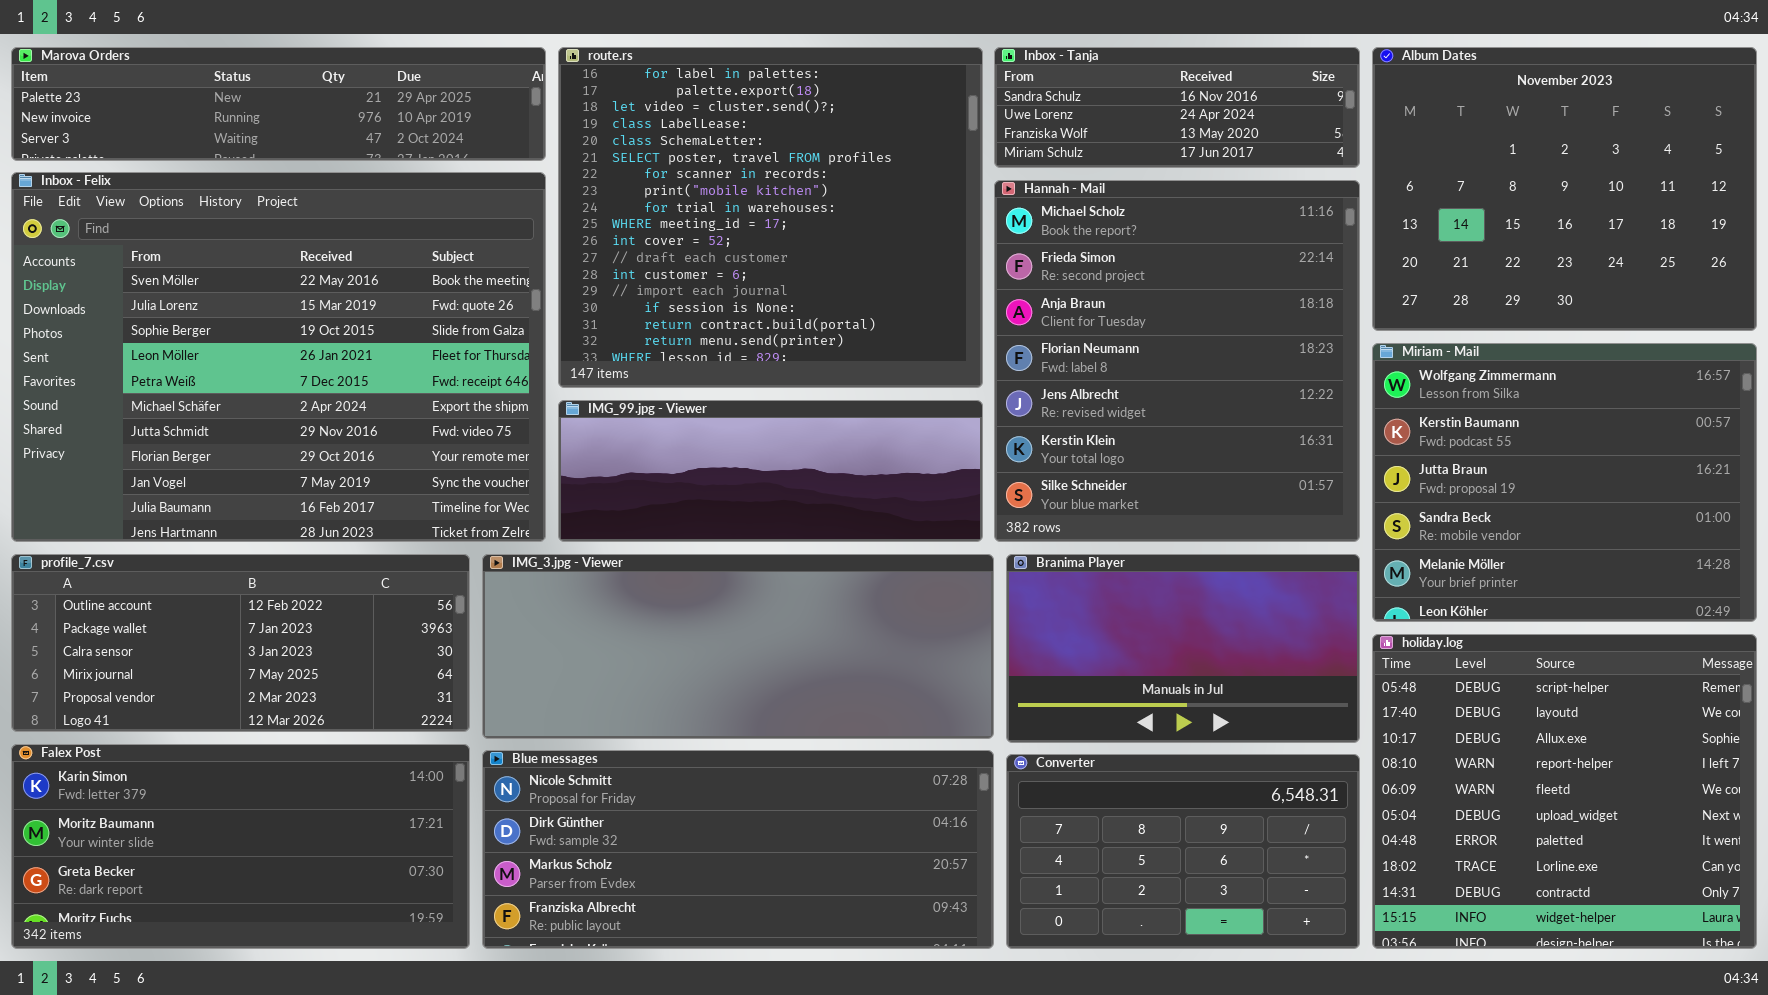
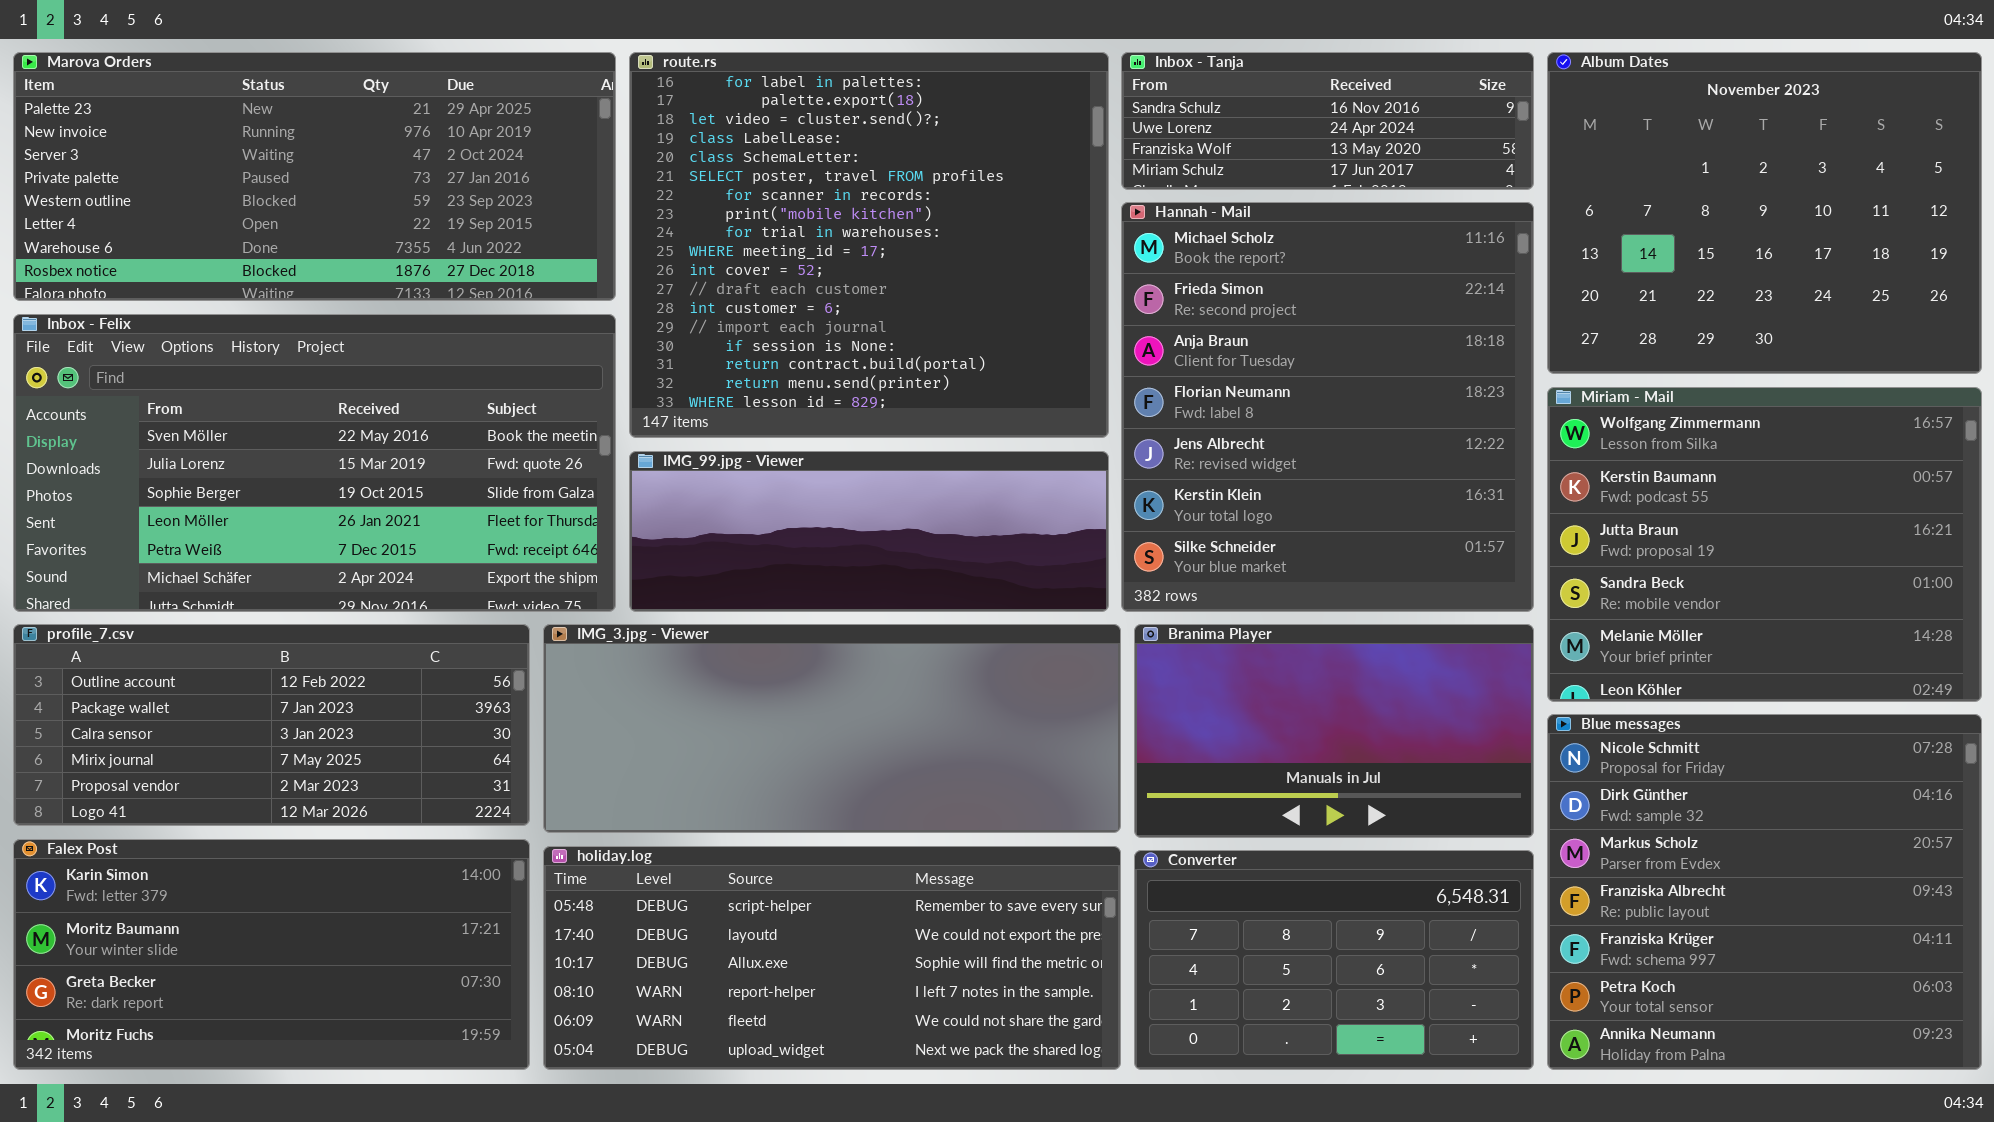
Marova Orders: [11,47,546,161] -> [13,52,616,301], resized
Inbox - Felix: [11,172,546,542] -> [13,314,616,612], resized
holiday.log: [1372,634,1757,949] -> [543,846,1121,1070], moved, resized
Blue messages: [482,750,994,949] -> [1547,714,1982,1070], moved, resized

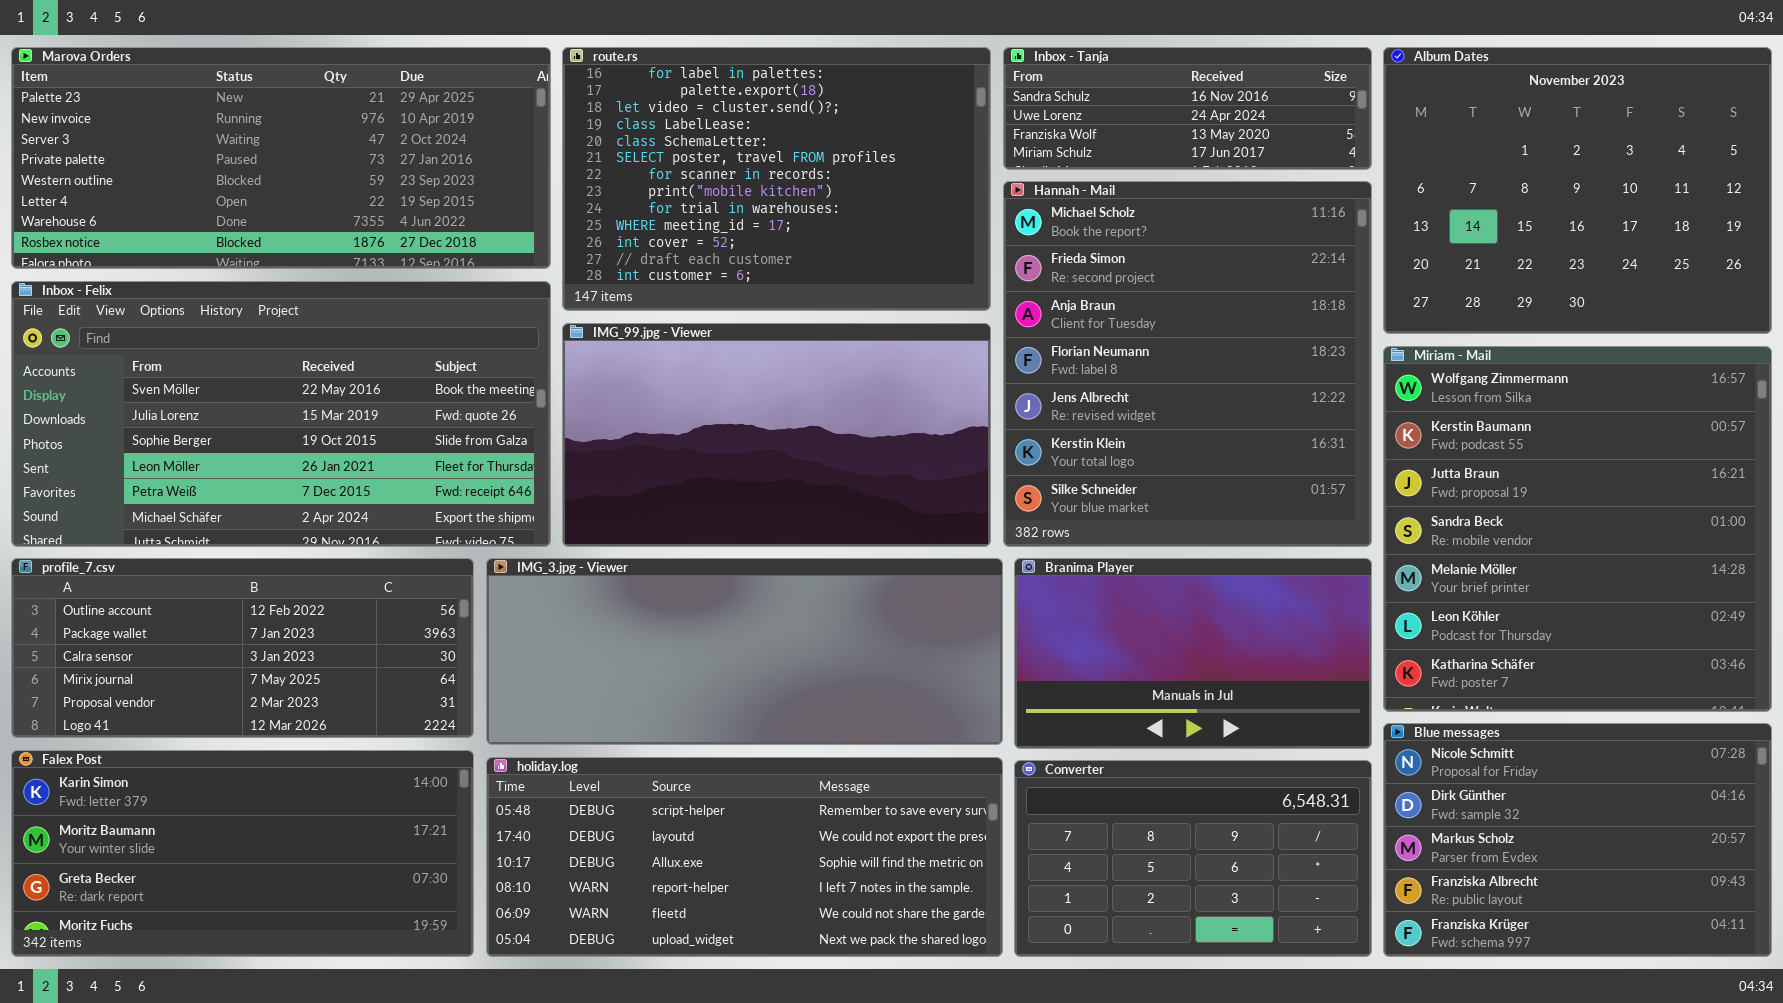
route.rs: [629,52,1109,438] -> [562,47,991,311], resized
Miriam - Mail: [1547,387,1982,702] -> [1383,346,1772,712], resized
IMG_99.jpg - Viewer: [629,451,1109,612] -> [562,323,991,547], resized
Blue messages: [1547,714,1982,1070] -> [1383,723,1772,957], resized

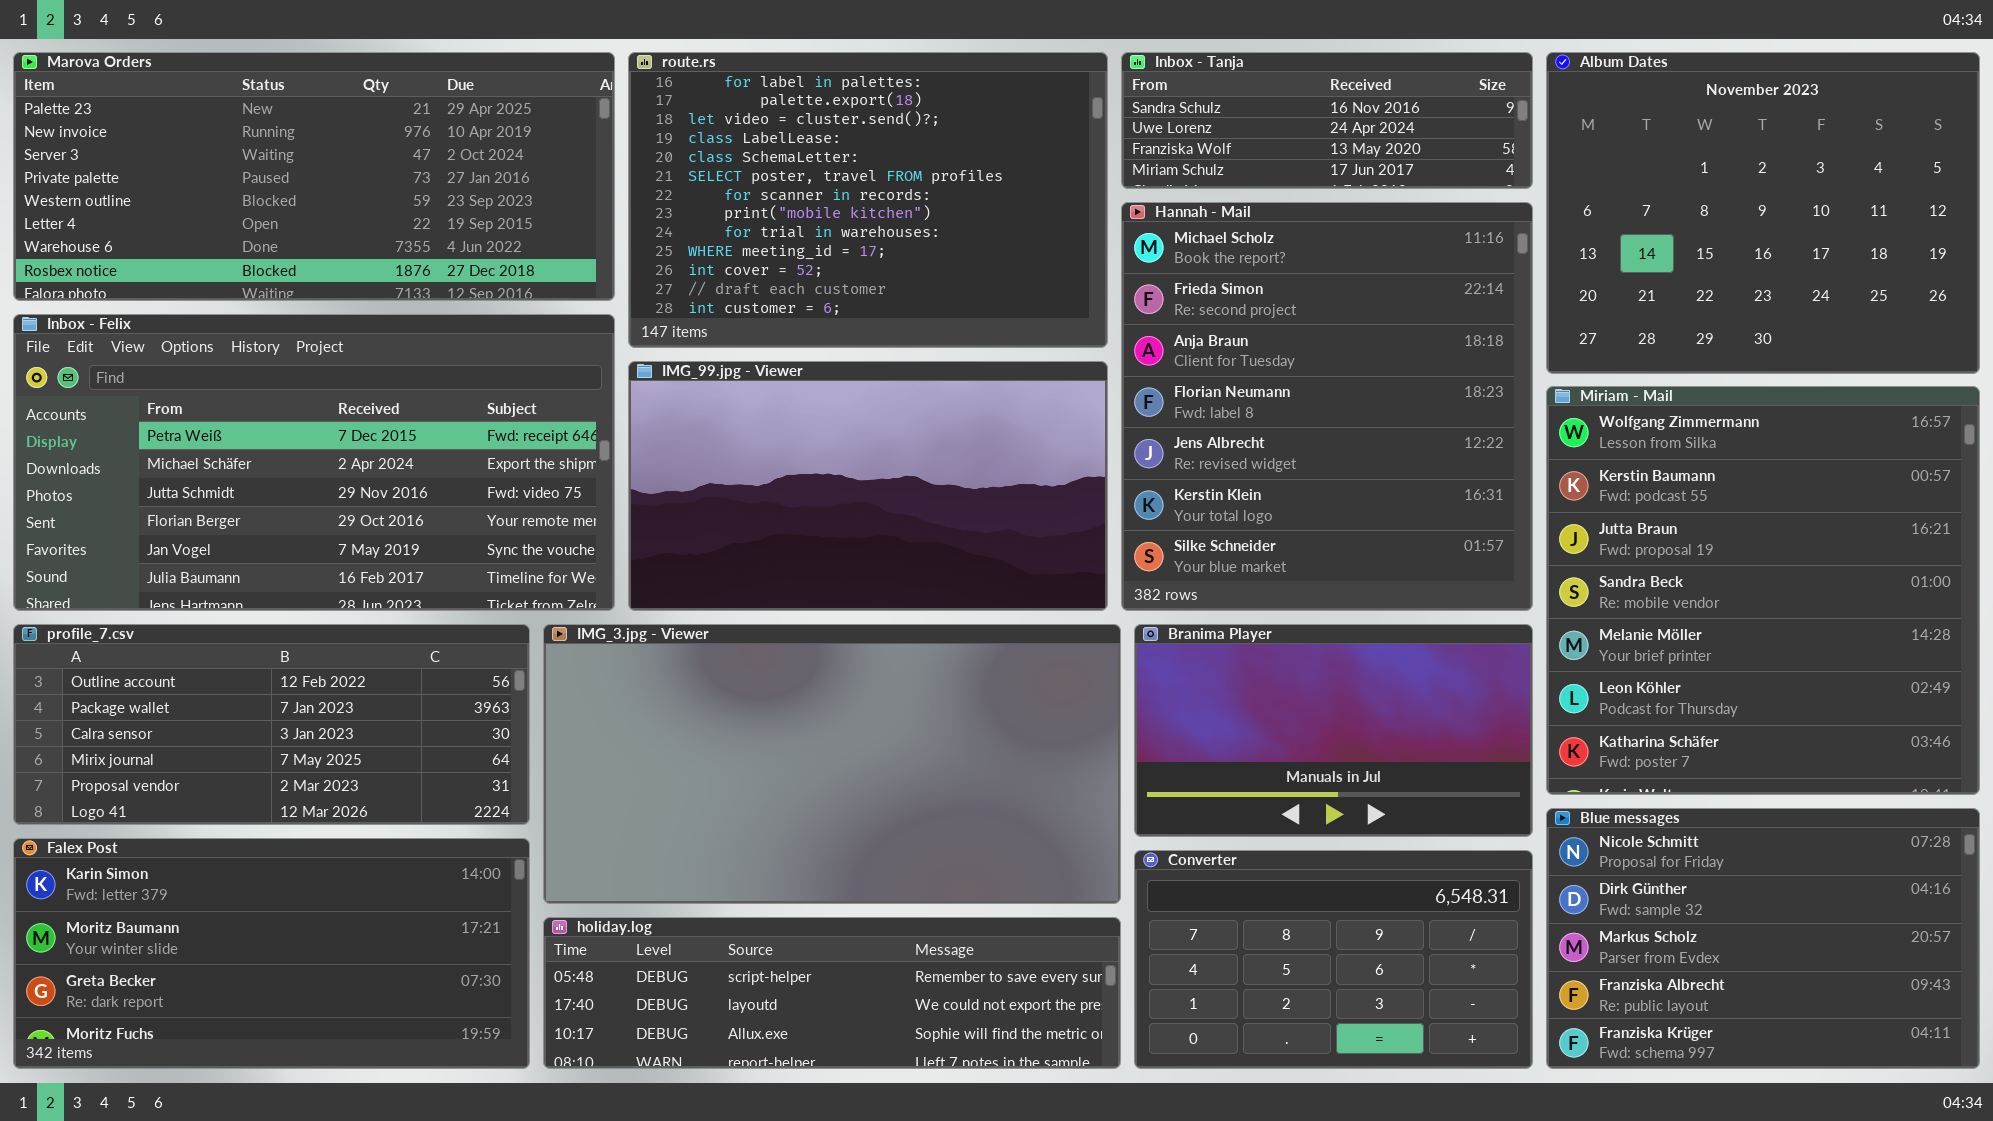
Inbox - Felix: [11,281,551,547] -> [13,314,615,611], scrolled down 4 rows
IMG_3.jpg - Viewer: [486,558,1003,745] -> [543,624,1121,904], resized
holiday.log: [486,757,1003,957] -> [543,917,1121,1069], resized

